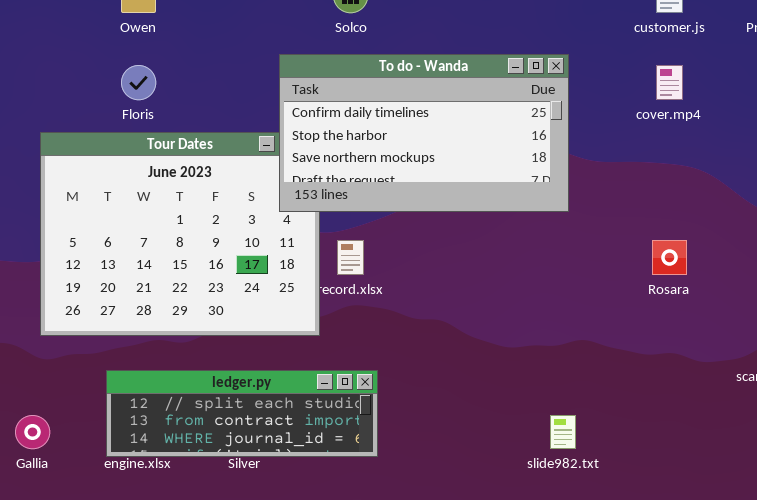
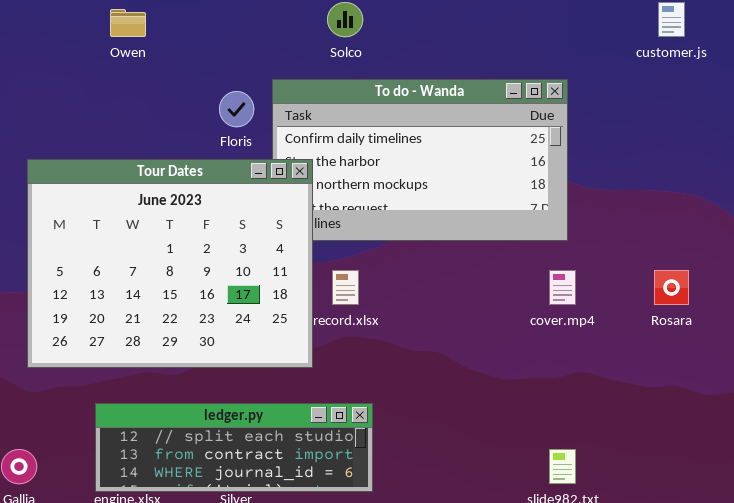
Floris: [121,65,156,100] -> [219,91,254,127], moved
cover.mp4: [656,65,683,100] -> [549,270,576,305], moved
Tour Dates: [40,132,320,336] -> [27,159,313,368], raised

